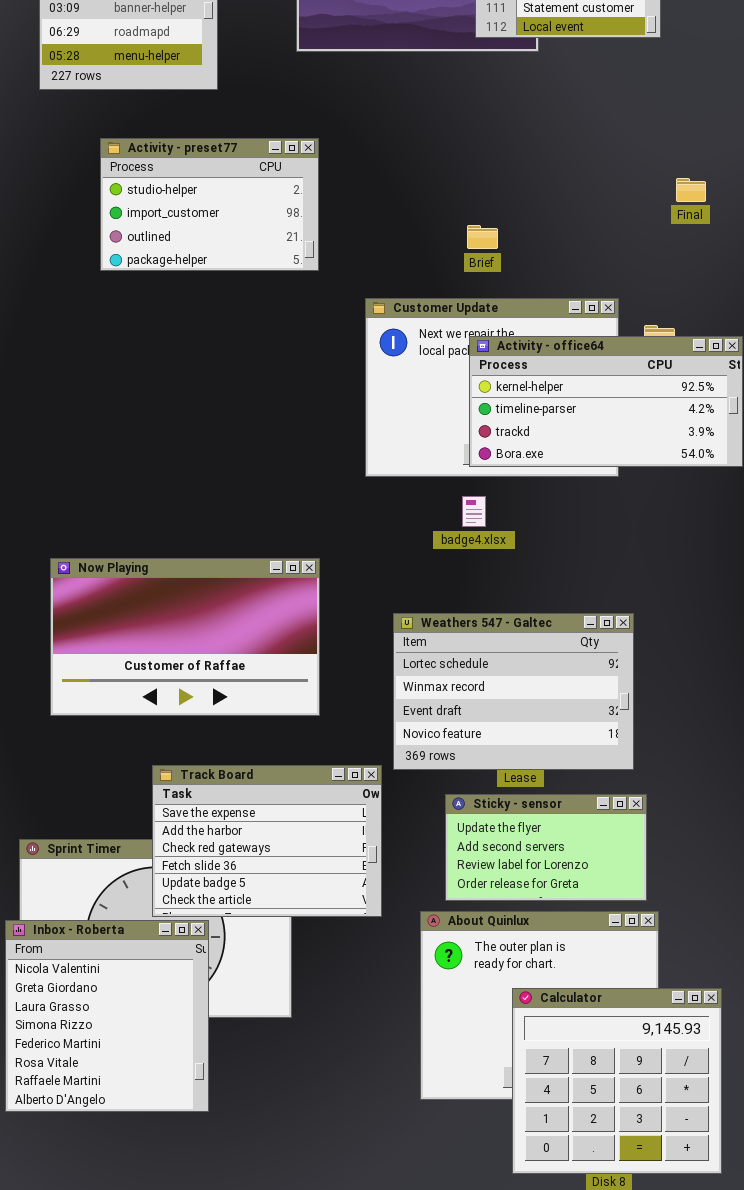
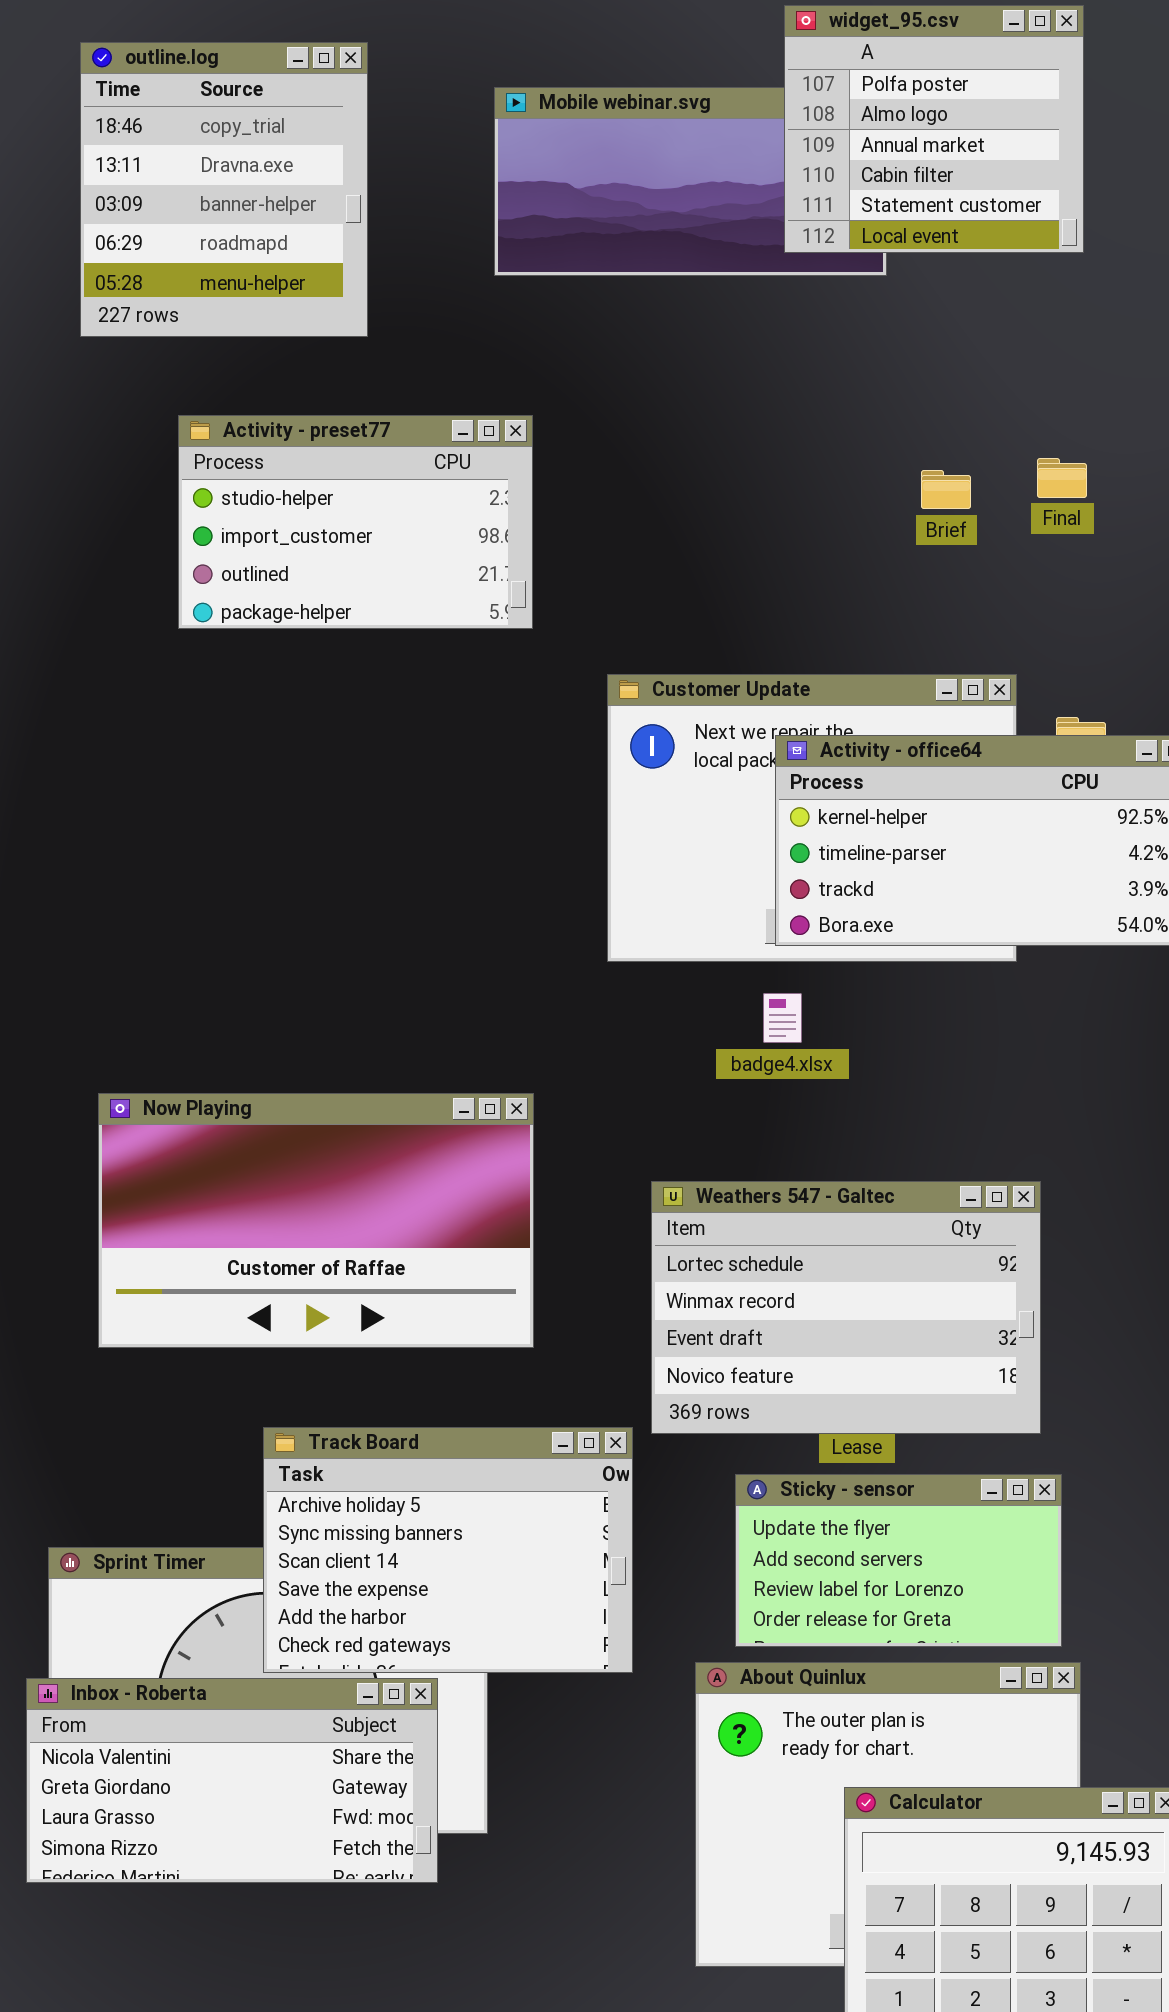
Final: [676,178,706,202] -> [1037,458,1087,498], moved
Brief: [467,225,498,249] -> [921,470,971,509], moved
Track Board: [152,765,382,917] -> [263,1427,633,1673], scrolled up 3 rows
Inbox - Roberta: [5,920,209,1112] -> [26,1678,438,1883], resized

